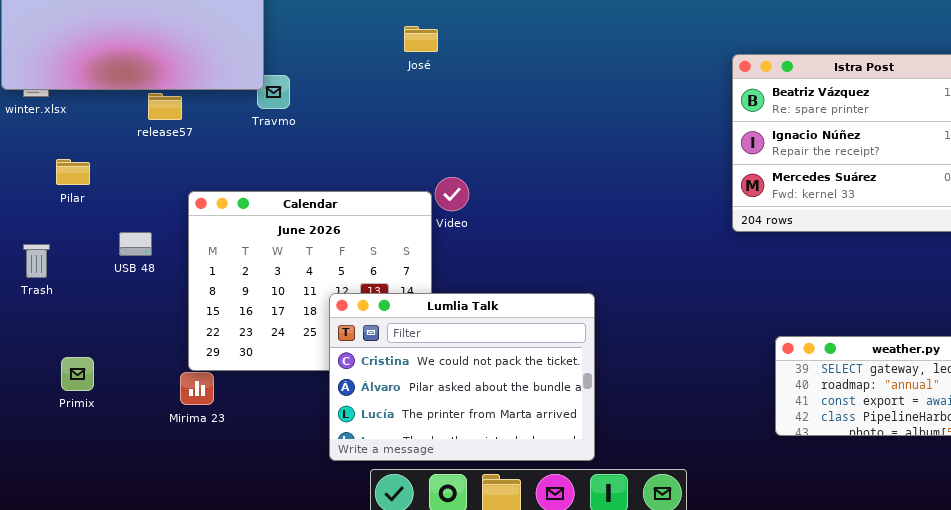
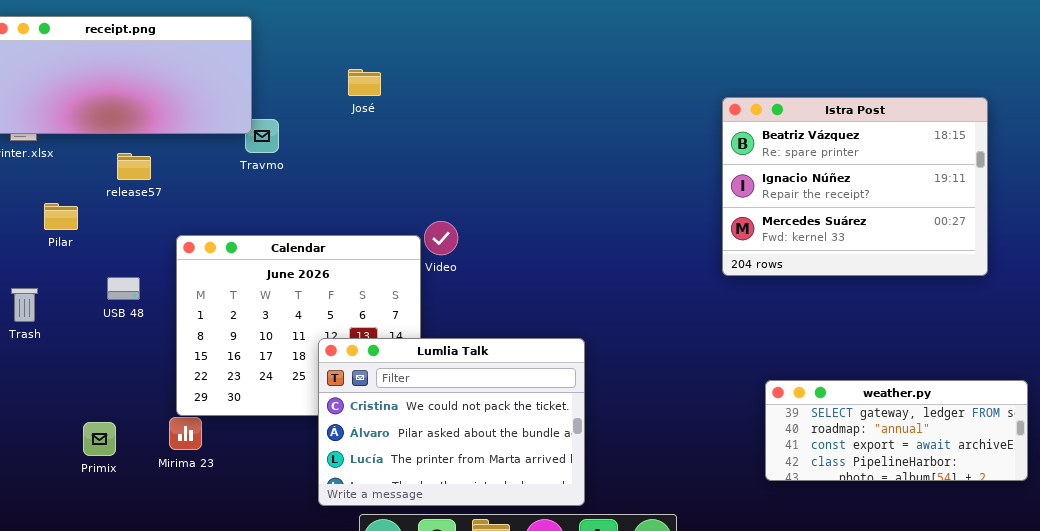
José: [404,26,438,52] -> [348,69,381,96], moved
release57: [148,93,182,120] -> [117,153,151,180], moved
Primix: [61,357,94,391] -> [83,422,116,456], moved

